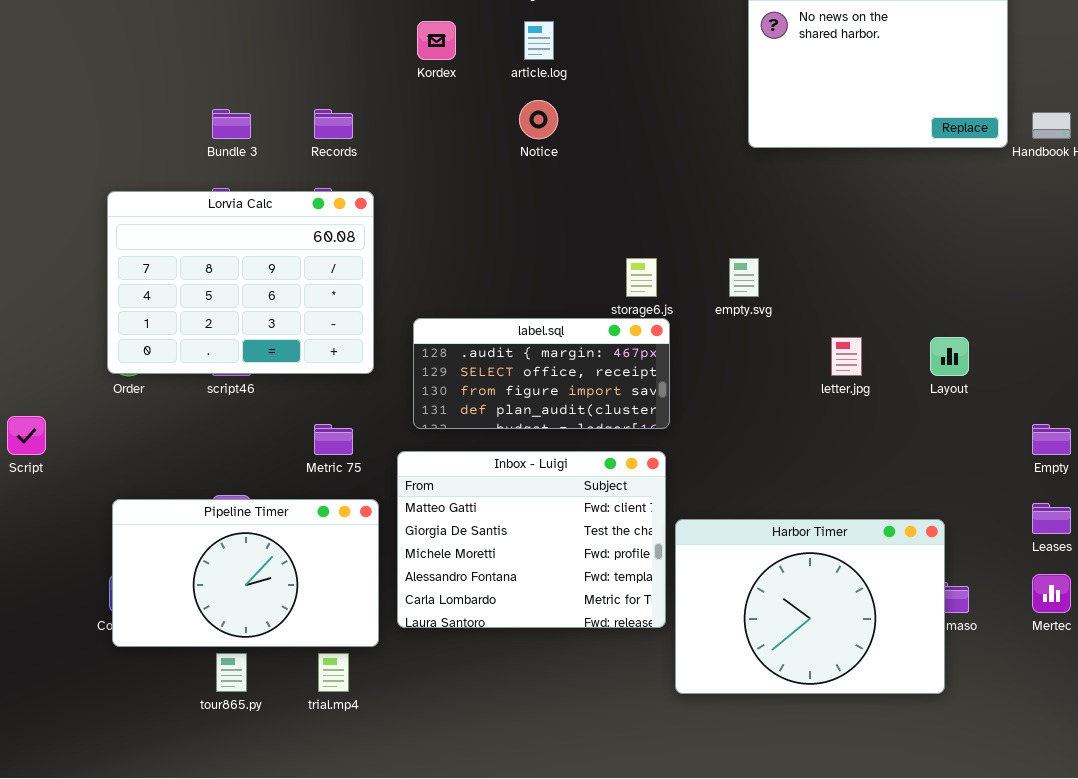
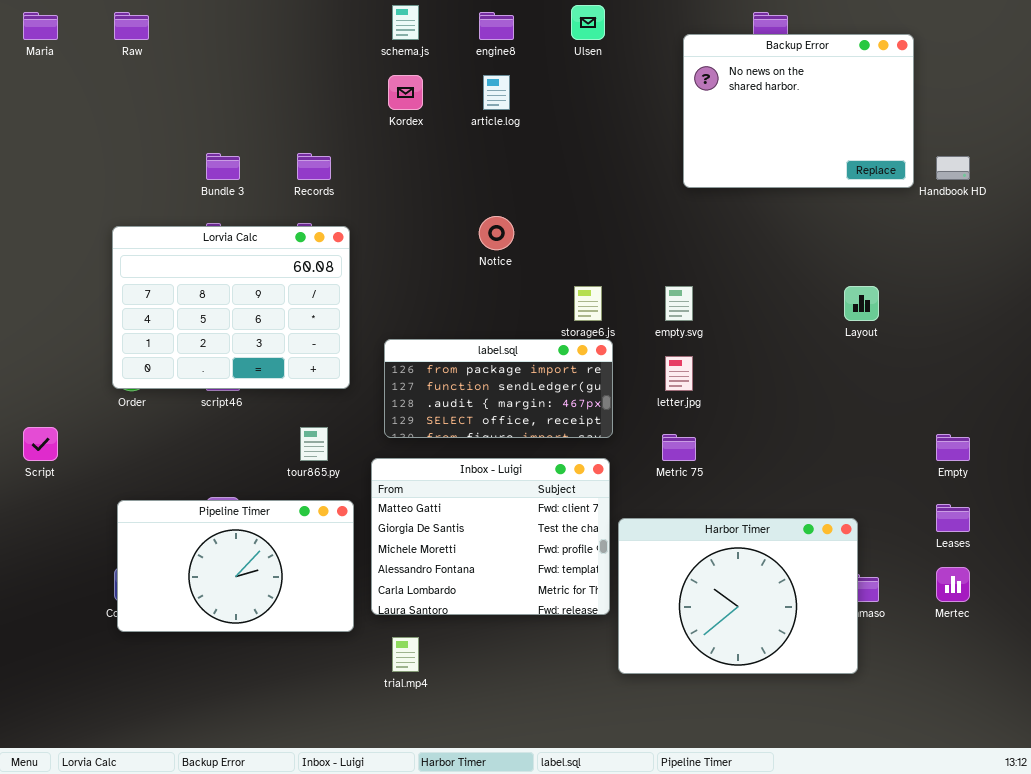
Notice: [519,100,558,139] -> [479,216,514,250], moved
label.sql: [413,318,670,429] -> [384,339,613,438], scrolled up 2 rows
letter.jpg: [831,337,862,376] -> [665,356,693,391], moved
Layout: [930,337,969,376] -> [844,286,879,321], moved
Metric 75: [314,424,353,455] -> [662,434,696,461], moved
tour865.py: [216,653,247,692] -> [300,427,328,461], moved
trial.mp4: [318,653,349,692] -> [392,637,419,672], moved

